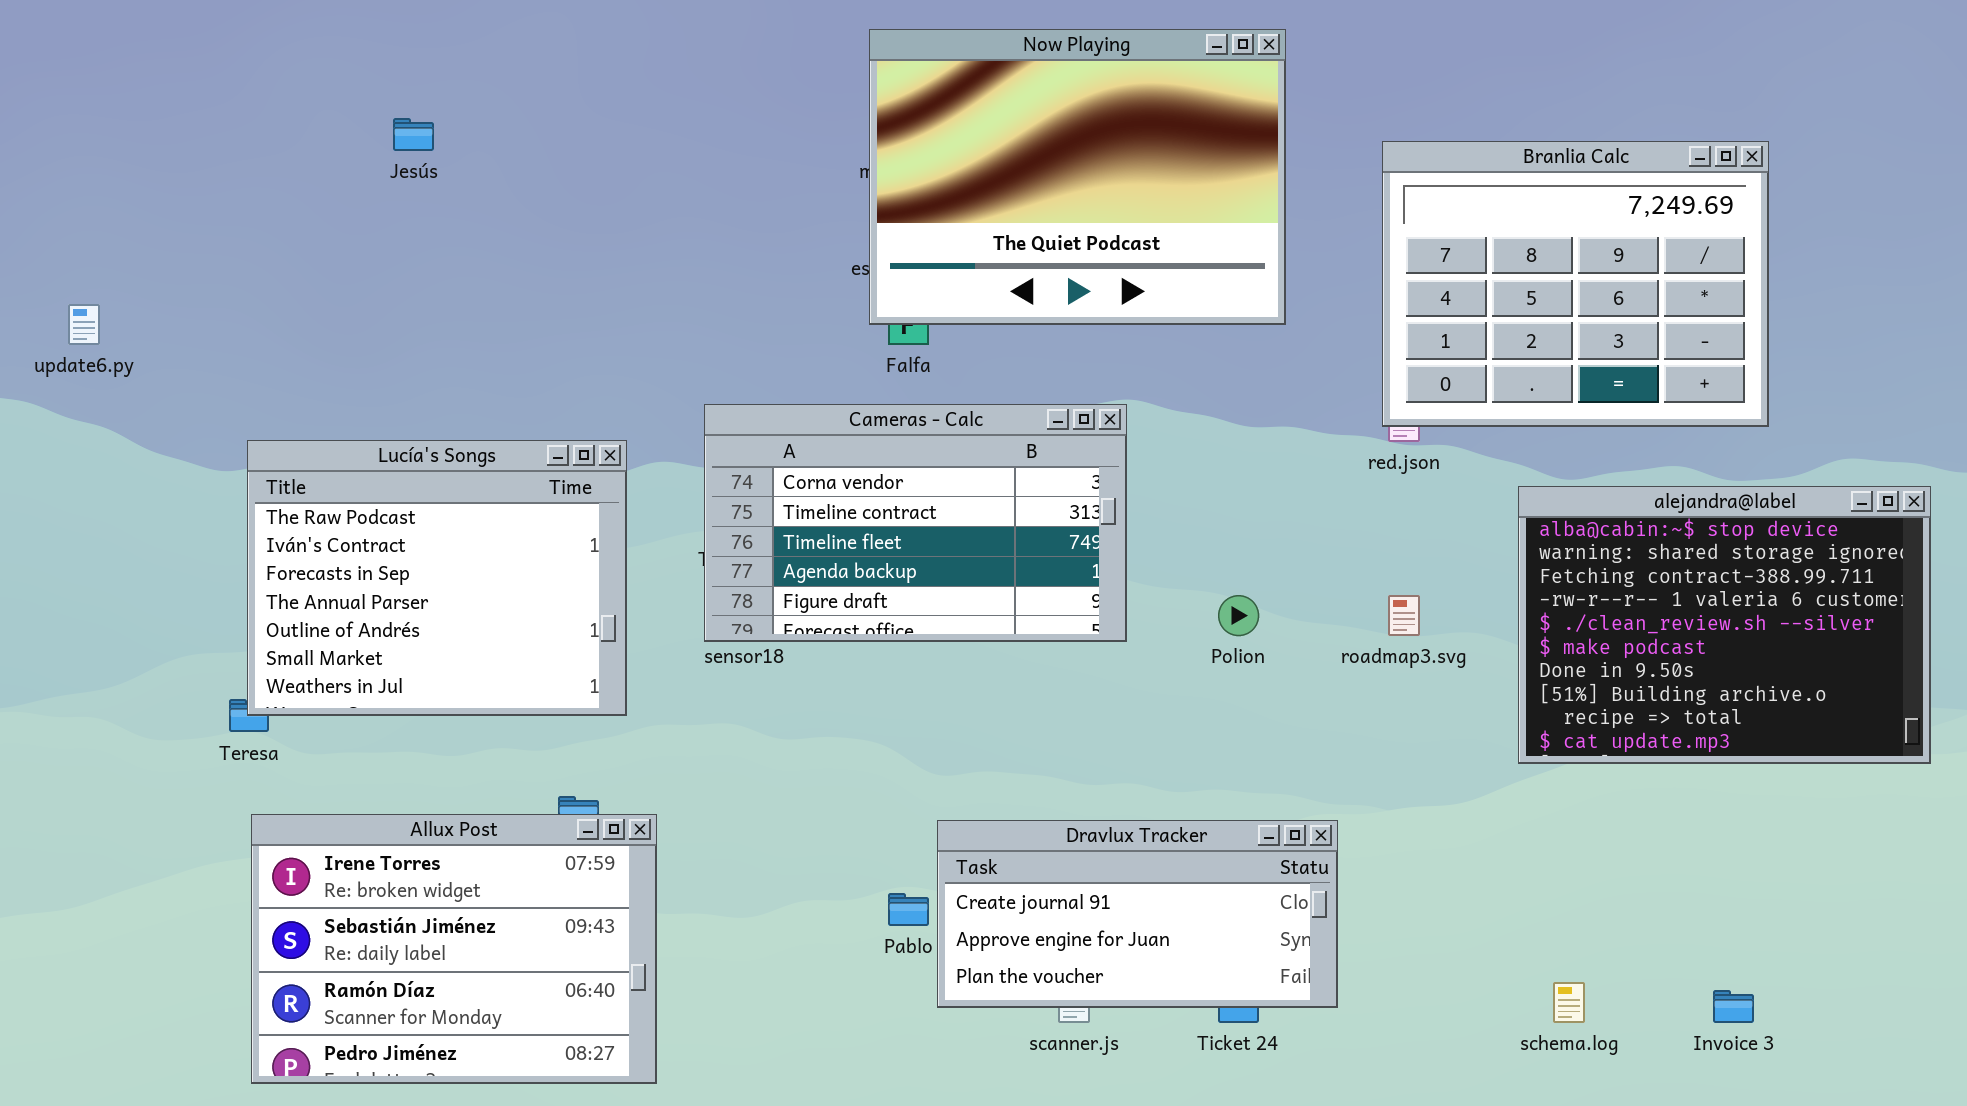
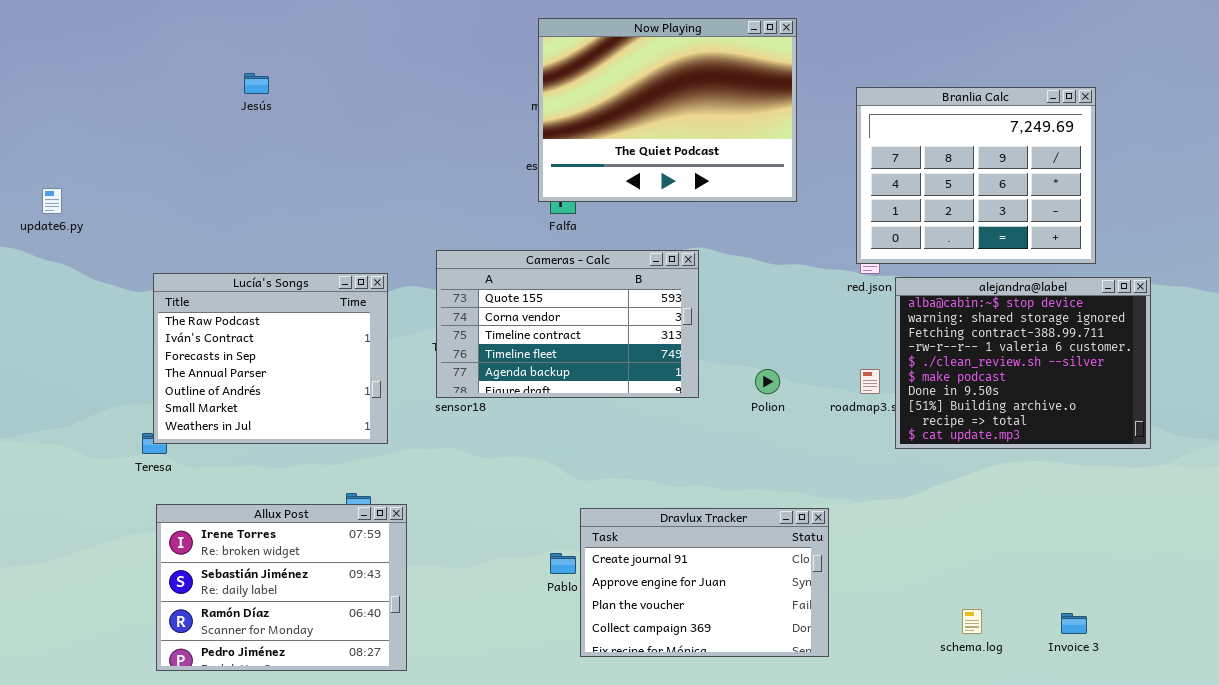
Cameras - Calc: [704,404,1127,642] -> [436,250,699,398], scrolled up 1 row
alejandra@label: [1518,486,1931,764] -> [895,277,1151,449], moved
Dravlux Tracker: [937,820,1338,1008] -> [580,508,829,657], resized

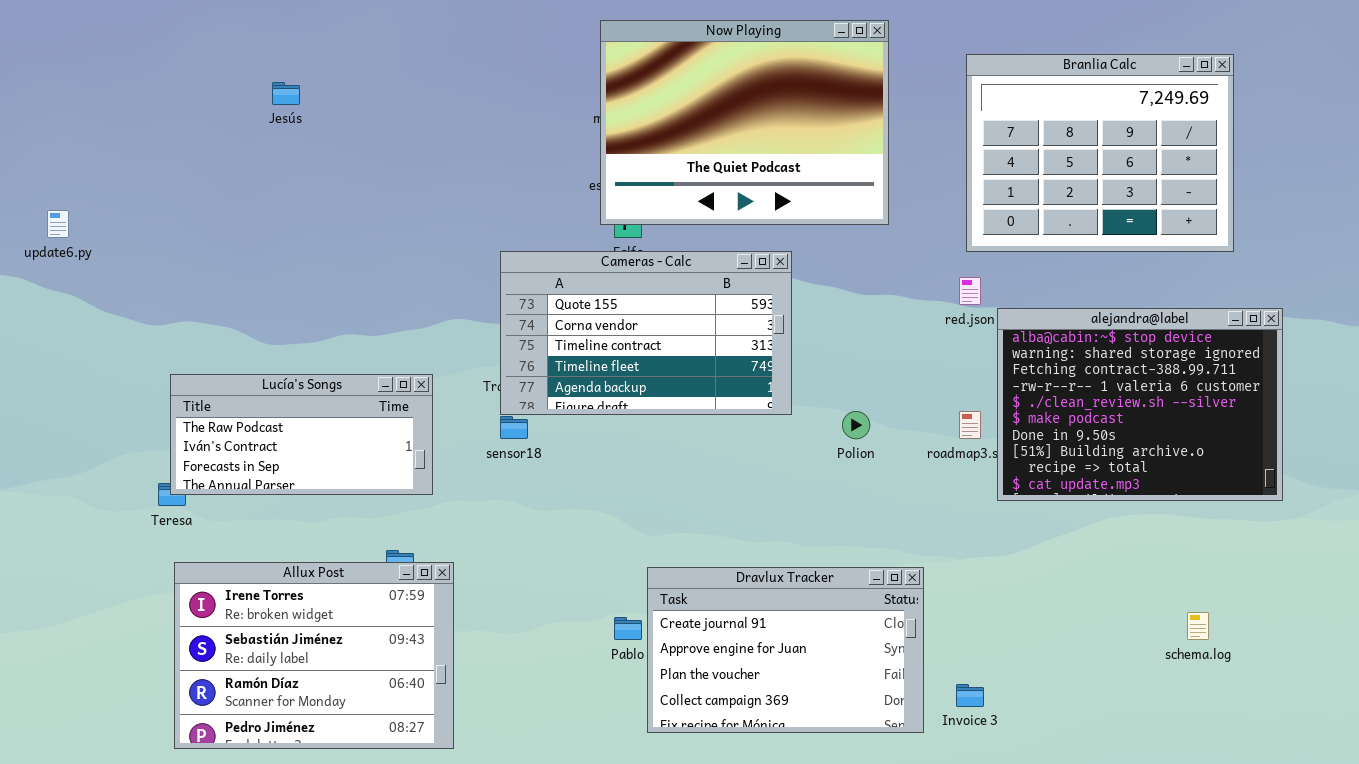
Branlia Calc: [856,87,1096,264] -> [966,54,1234,252], moved
Cameras - Calc: [436,250,699,398] -> [500,251,792,415], moved
Lucía's Songs: [153,273,388,444] -> [170,374,433,495], resized
schema.log: [962,609,982,634] -> [1187,612,1209,640], moved
Invoice 3: [1061,613,1087,634] -> [956,684,984,707], moved

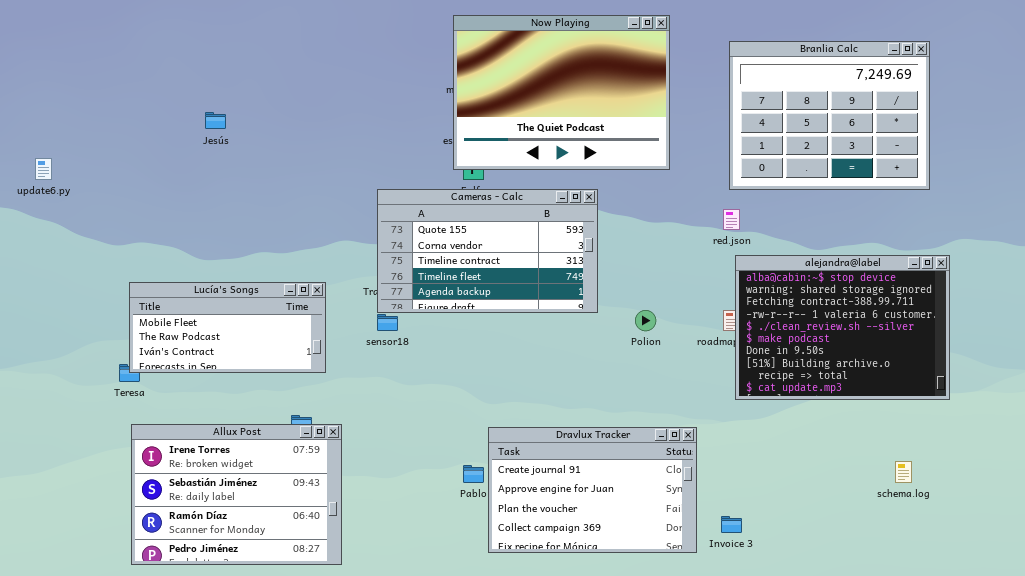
Jesús: [272,82,300,105] -> [205,112,226,129], moved
alejandra@label: [997,308,1283,501] -> [735,255,950,400], moved
Lucía's Songs: [170,374,433,495] -> [129,282,326,373], scrolled up 1 row

